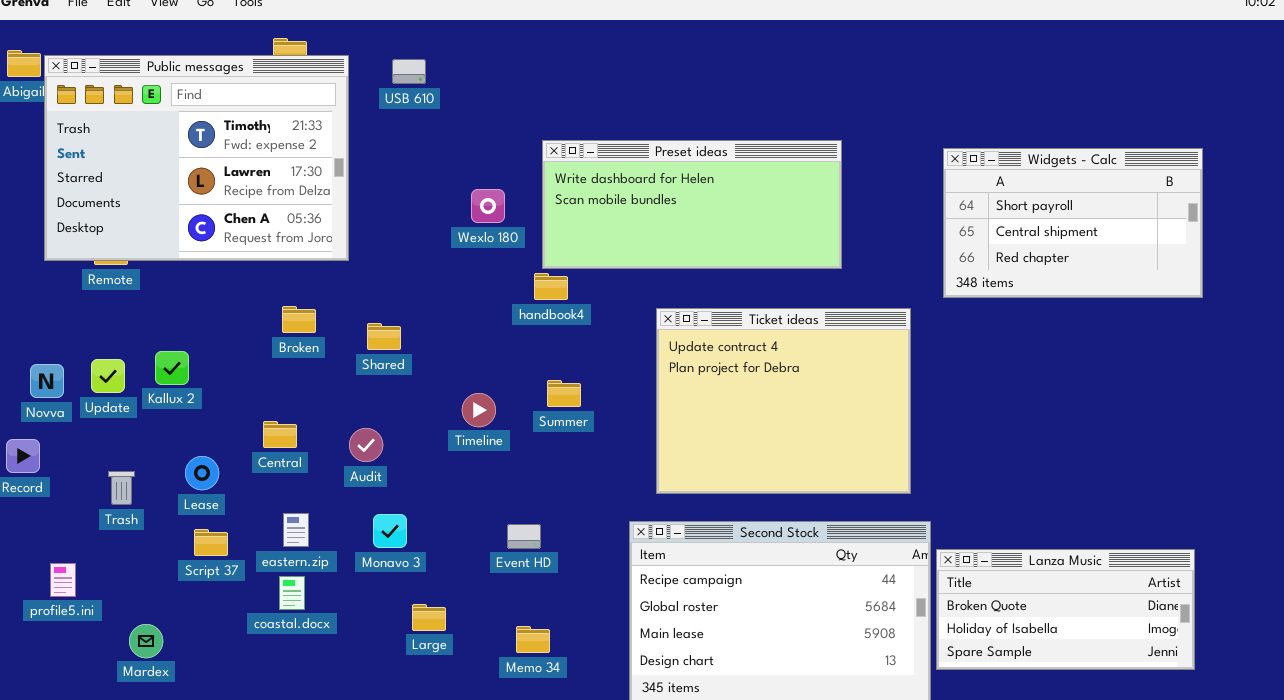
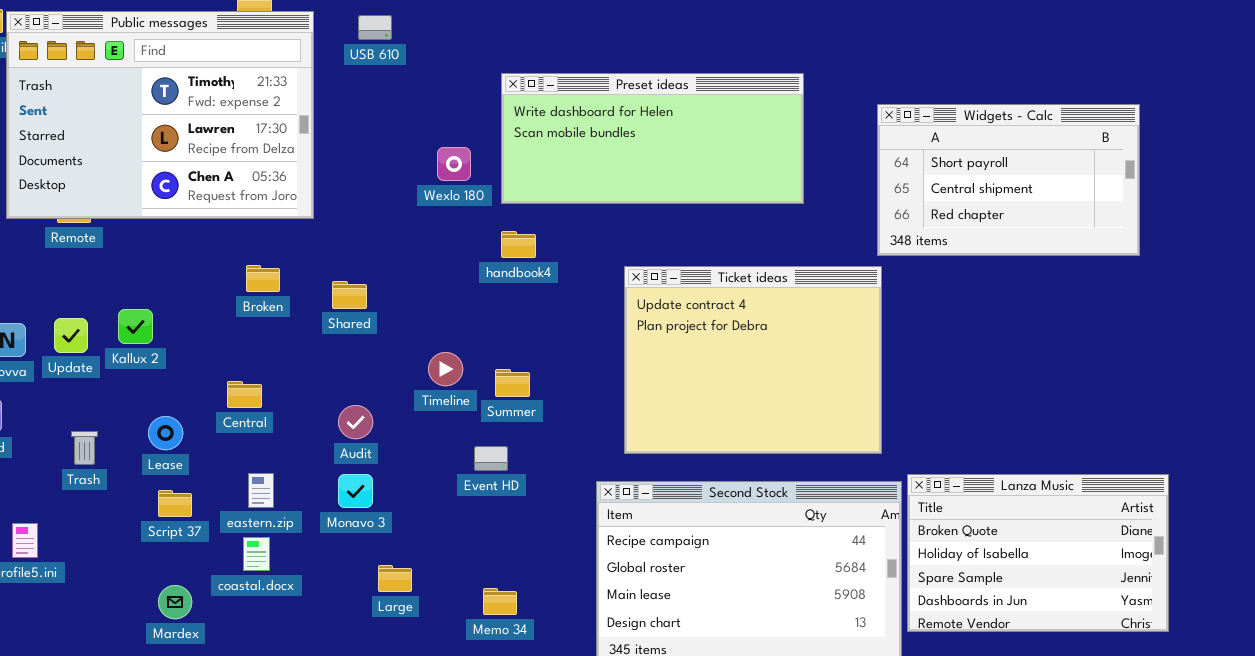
Preset ideas: [542,140,842,269] -> [501,73,804,204], moved
Widgets - Calc: [943,148,1203,298] -> [877,104,1140,256], moved
Summer: [547,380,581,407] -> [495,369,530,397], moved
Audit: [349,428,383,462] -> [338,405,373,439], moved
Event HD: [507,524,541,549] -> [474,446,508,471], moved
Lanza Music: [936,549,1195,670] -> [907,474,1169,632], resized
Mardex: [129,624,163,658] -> [158,585,192,619], moved

